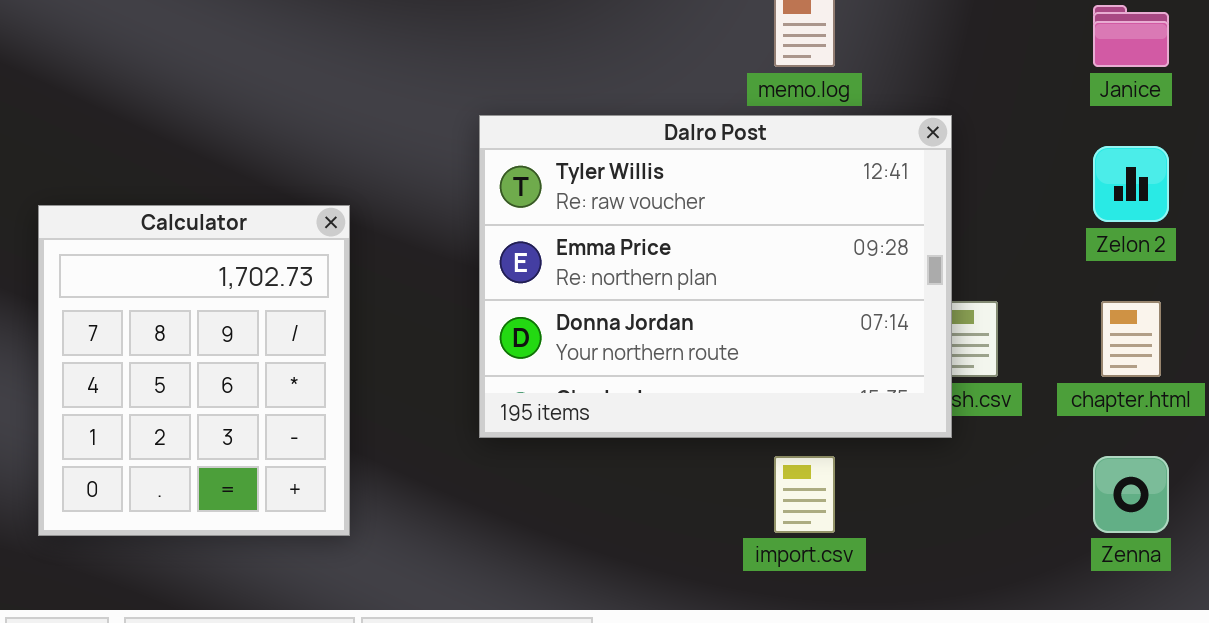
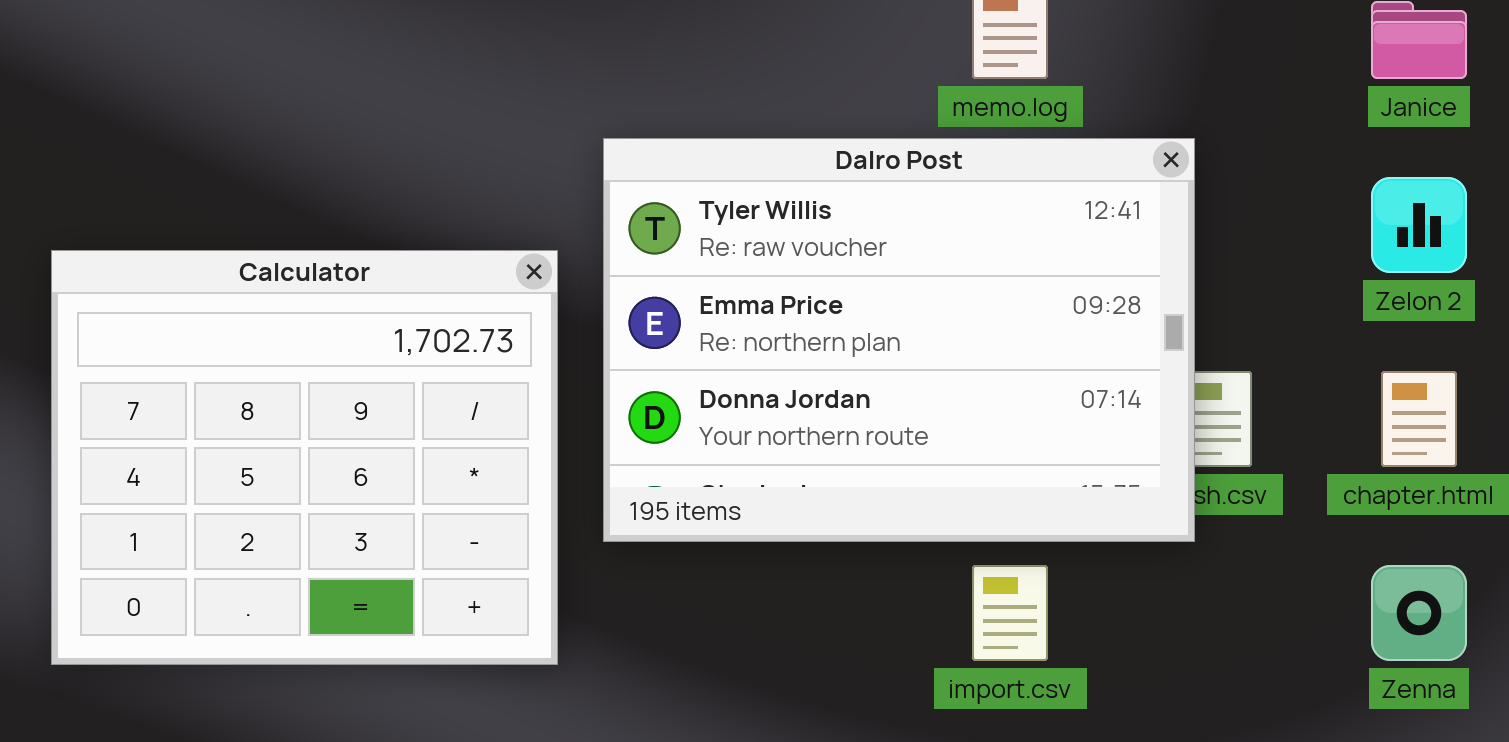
Calculator: [38,205,350,536] -> [51,250,558,665], resized

